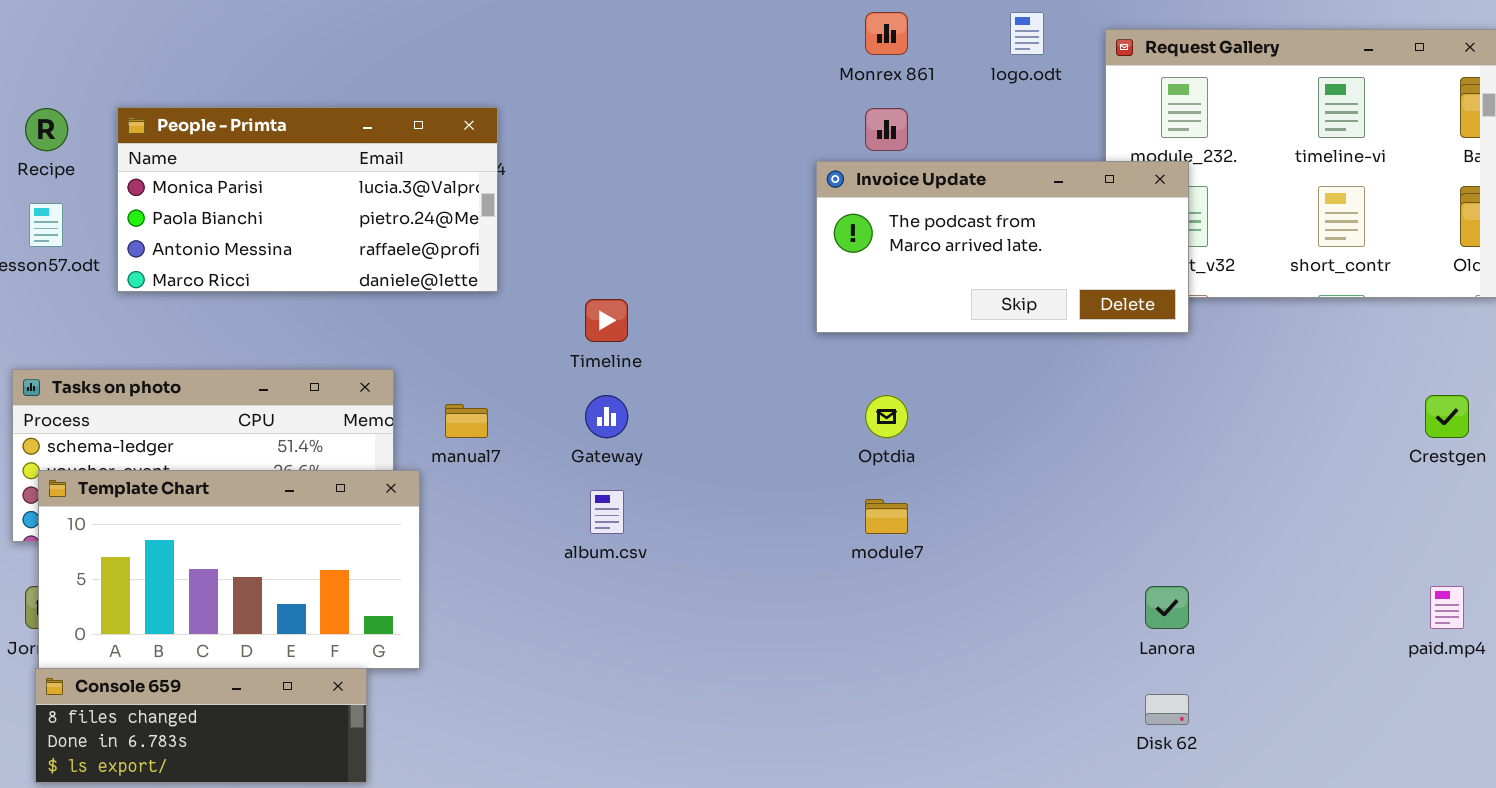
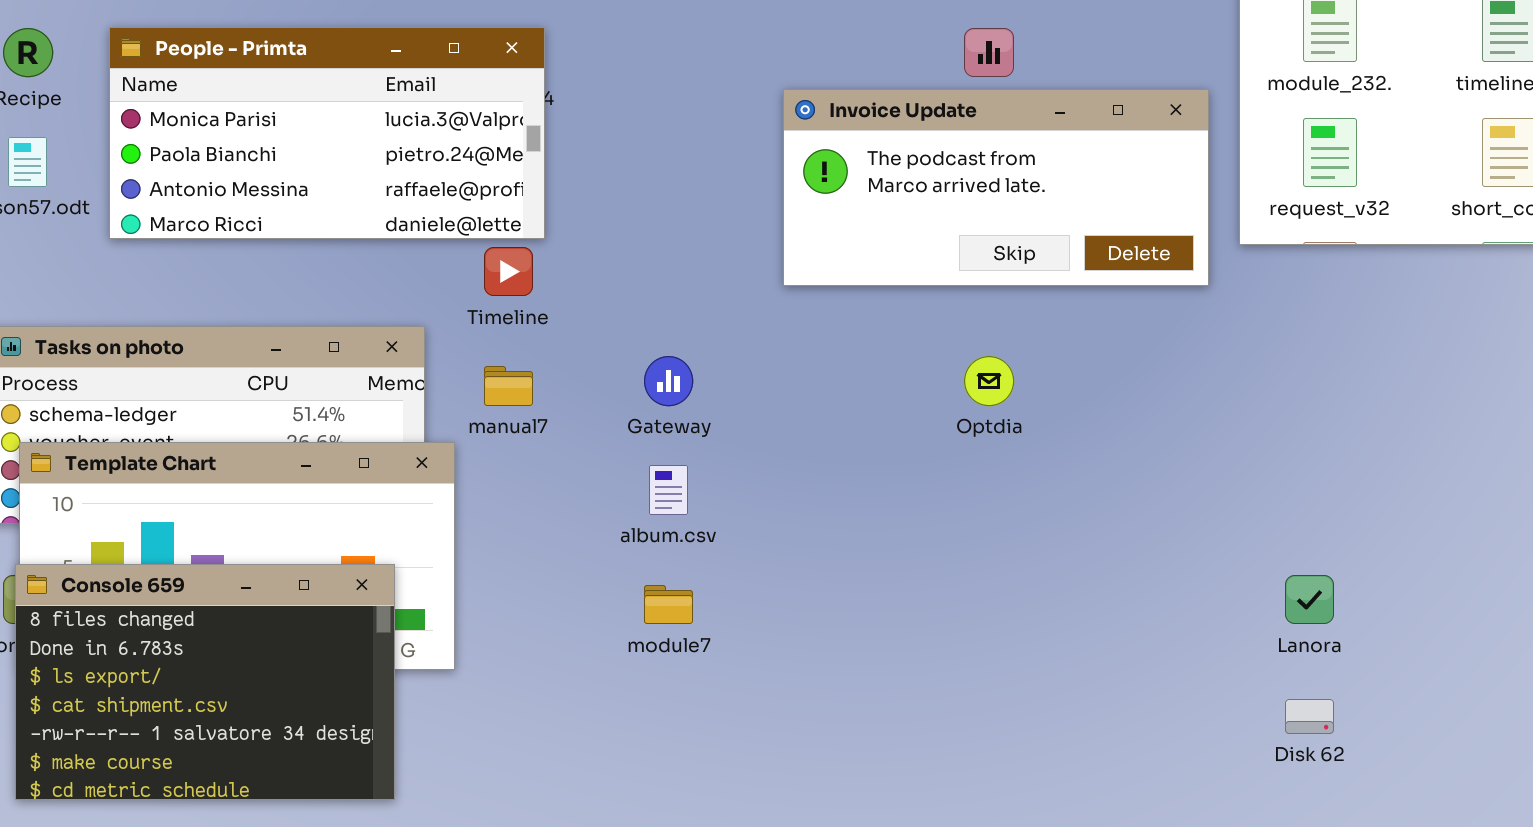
Invoice Update: [816,161,1189,333] -> [783,89,1209,286], moved
Timeline: [585,299,628,342] -> [484,247,533,296], moved
module7: [865,499,908,534] -> [644,585,693,624], moved
Console 659: [35,668,367,783] -> [15,564,395,800], resized

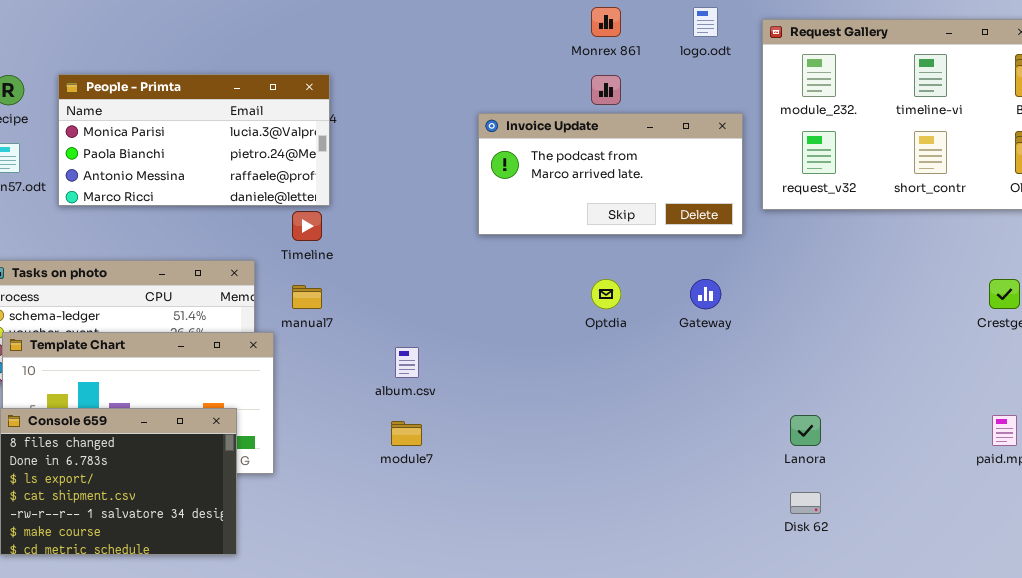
Gateway: [644,356,693,406] -> [690,279,721,309], moved

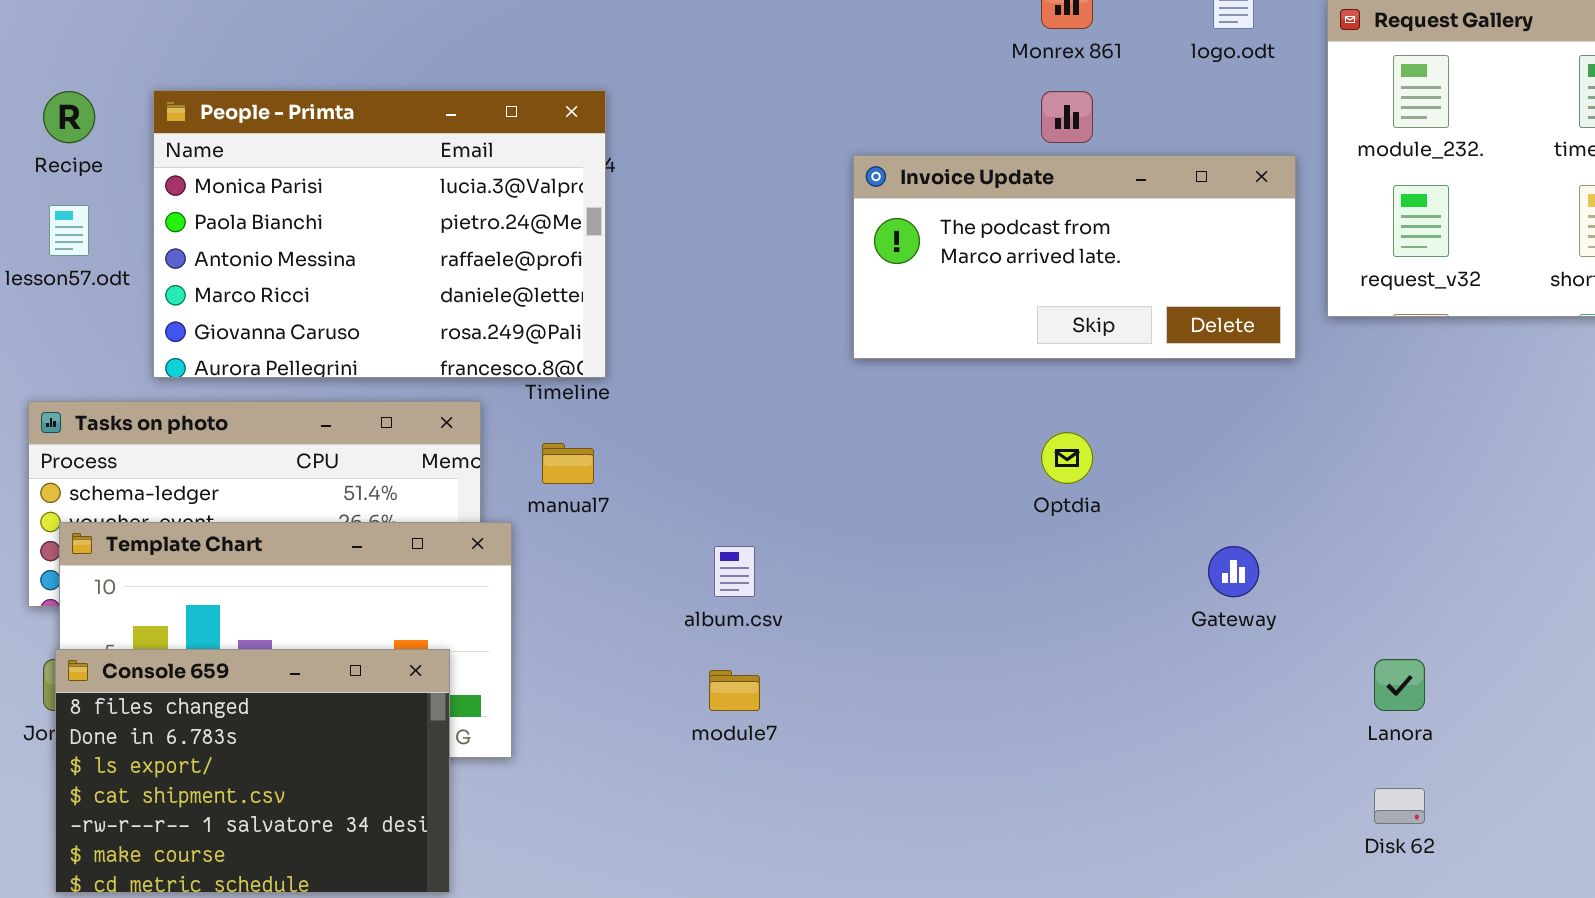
People - Primta: [58,74,330,206] -> [153,90,606,378], resized
Gateway: [690,279,721,309] -> [1208,546,1259,597], moved

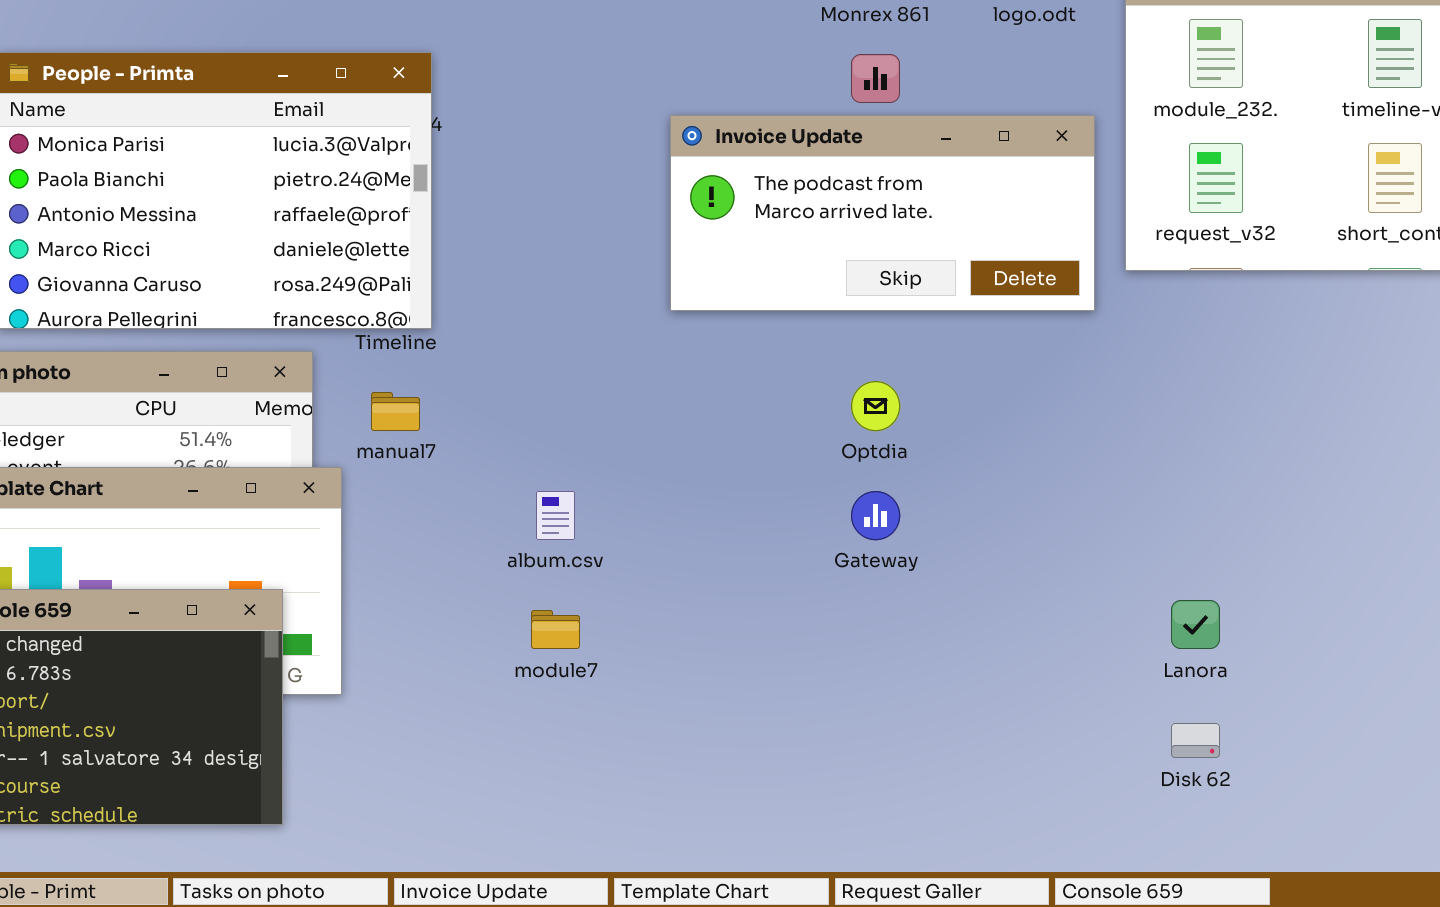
Gateway: [1208,546,1259,597] -> [851,491,900,540], moved

